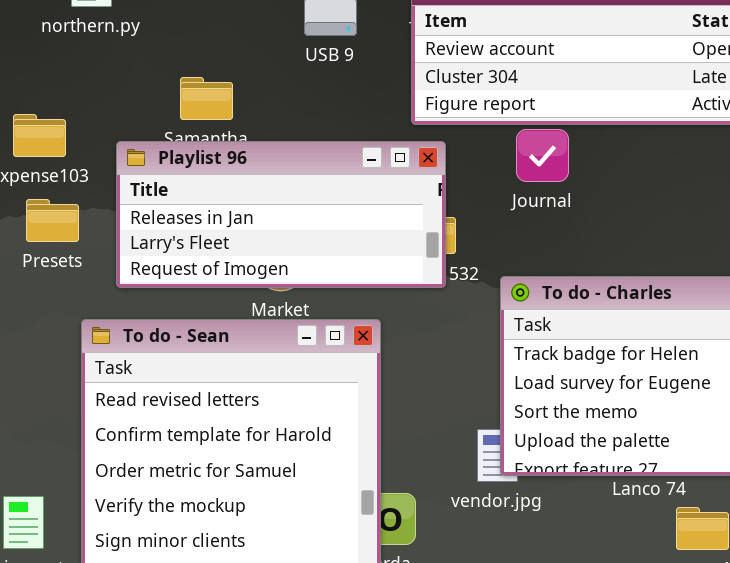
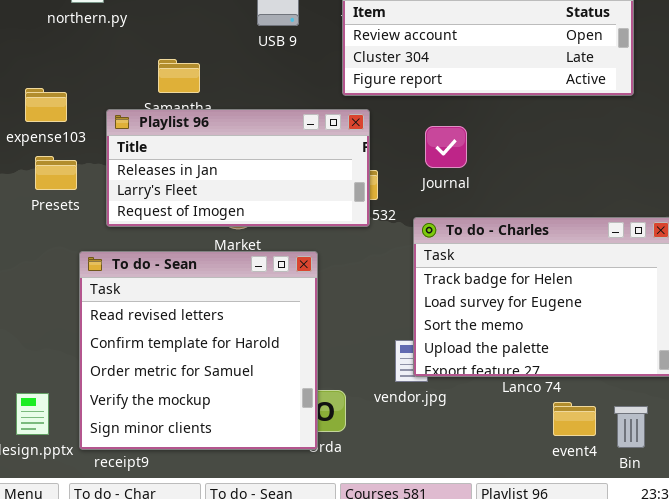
Journal: [516,129,569,182] -> [425,126,467,168], moved

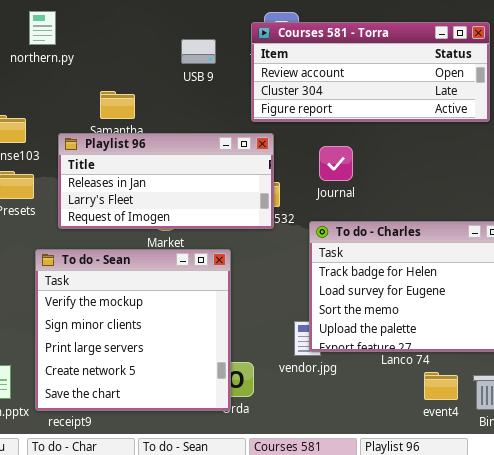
To do - Sean: [79,251,318,450] -> [35,249,231,411], scrolled down 3 rows

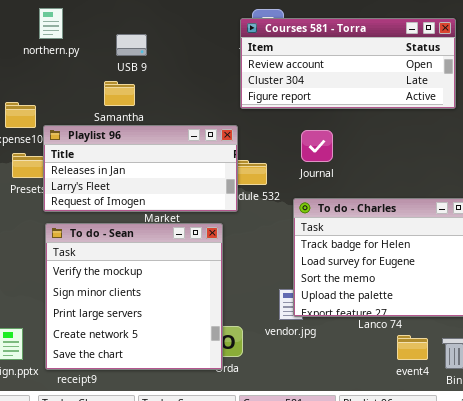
USB 9: [181,39,216,64] -> [116,34,147,56], moved
Playlist 96: [58,133,274,229] -> [43,125,238,212], moved

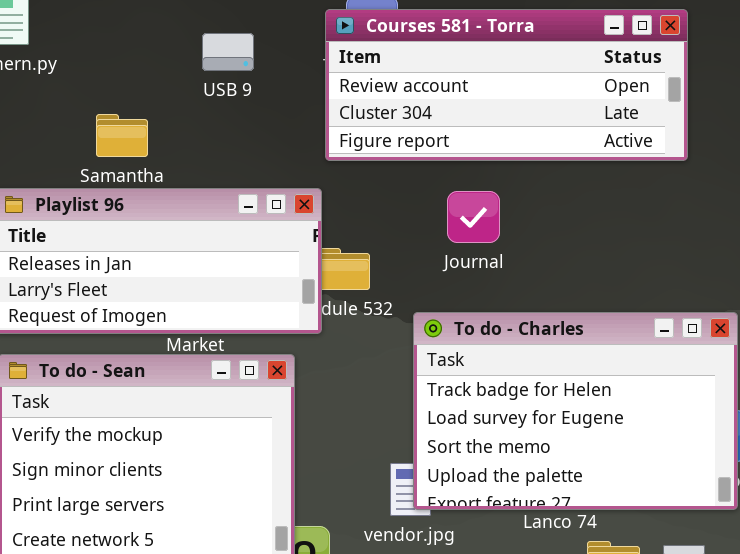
USB 9: [116,34,147,56] -> [202,33,254,71], moved
Journal: [301,130,333,162] -> [447,191,500,243], moved

